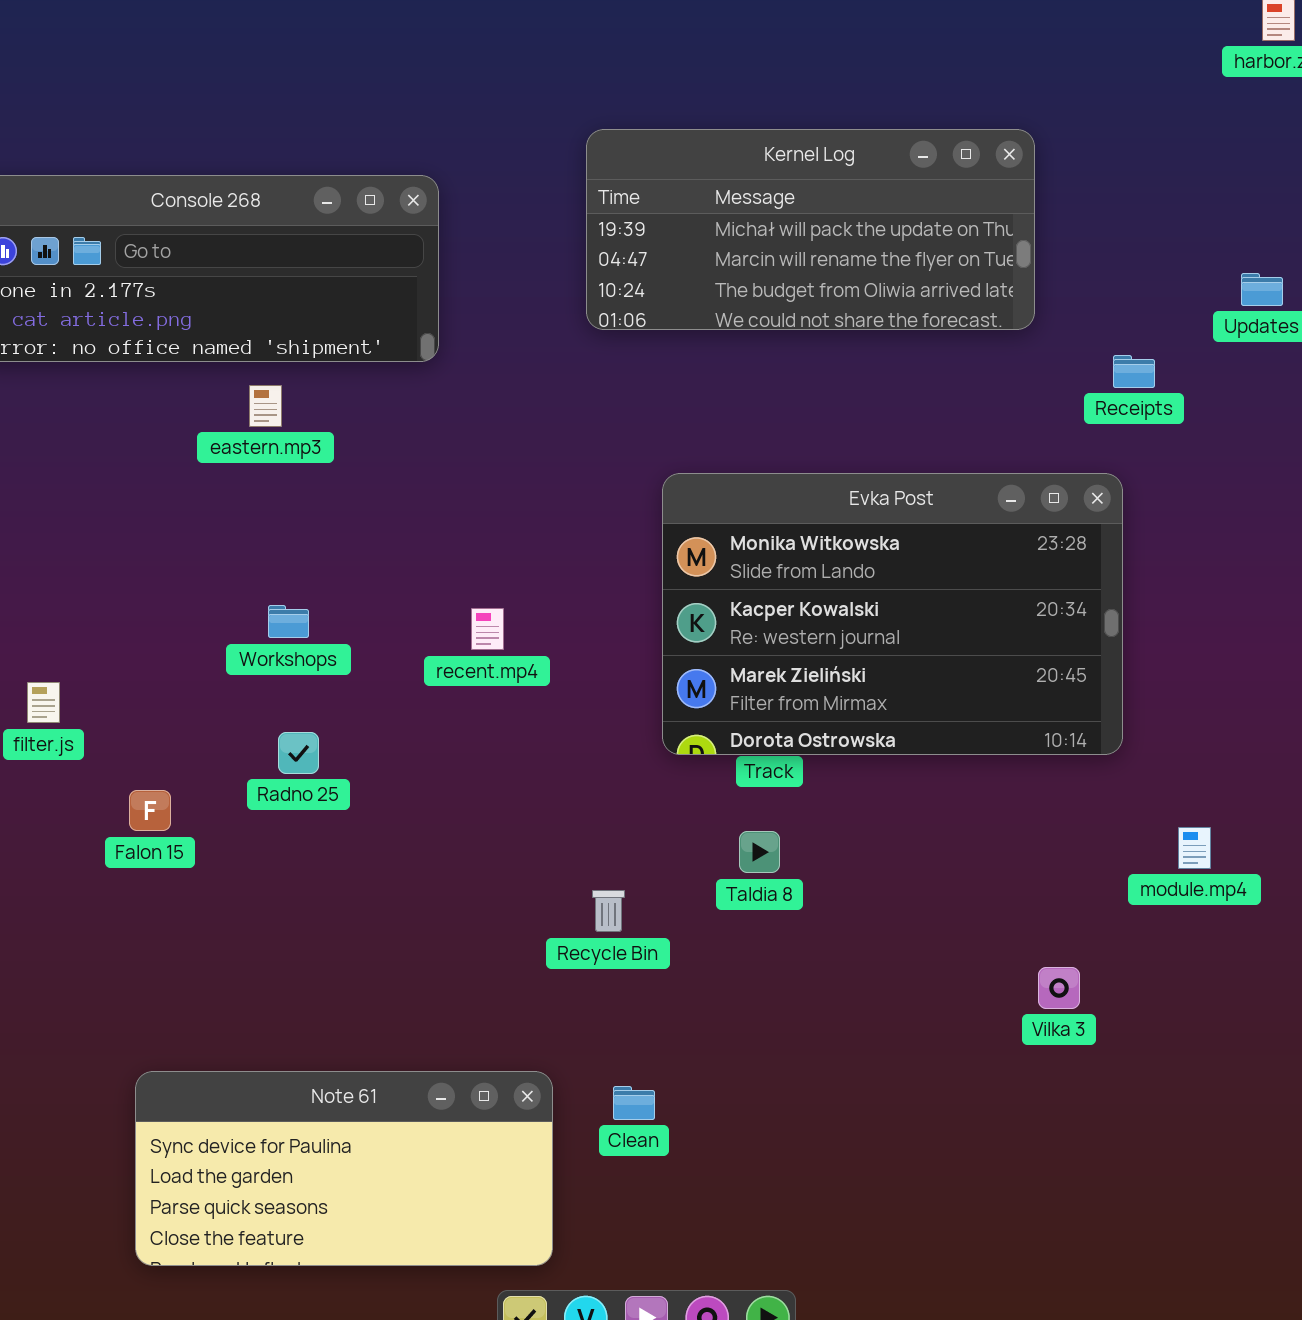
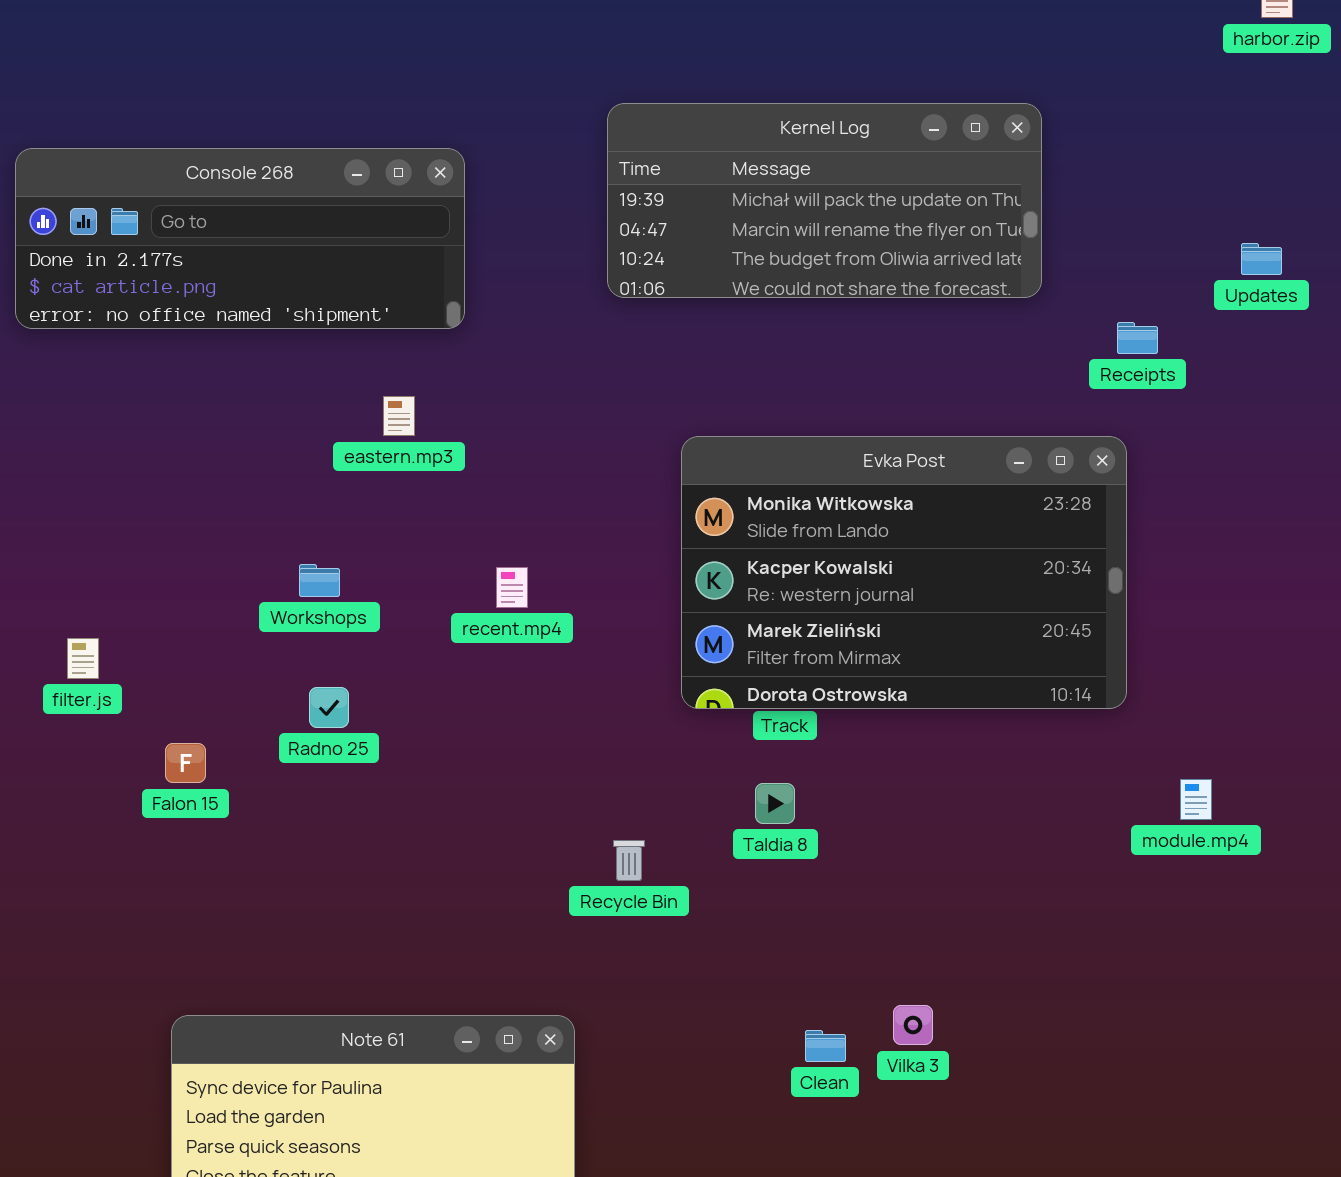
eastern.mp3: [249,385,282,427] -> [383,396,415,436], moved
Vilka 3: [1038,967,1080,1009] -> [893,1005,933,1045], moved
Clean: [613,1086,655,1120] -> [805,1030,846,1062], moved

